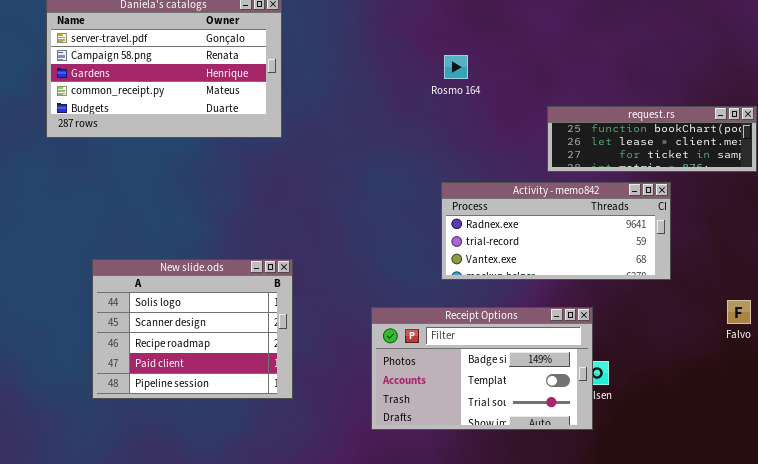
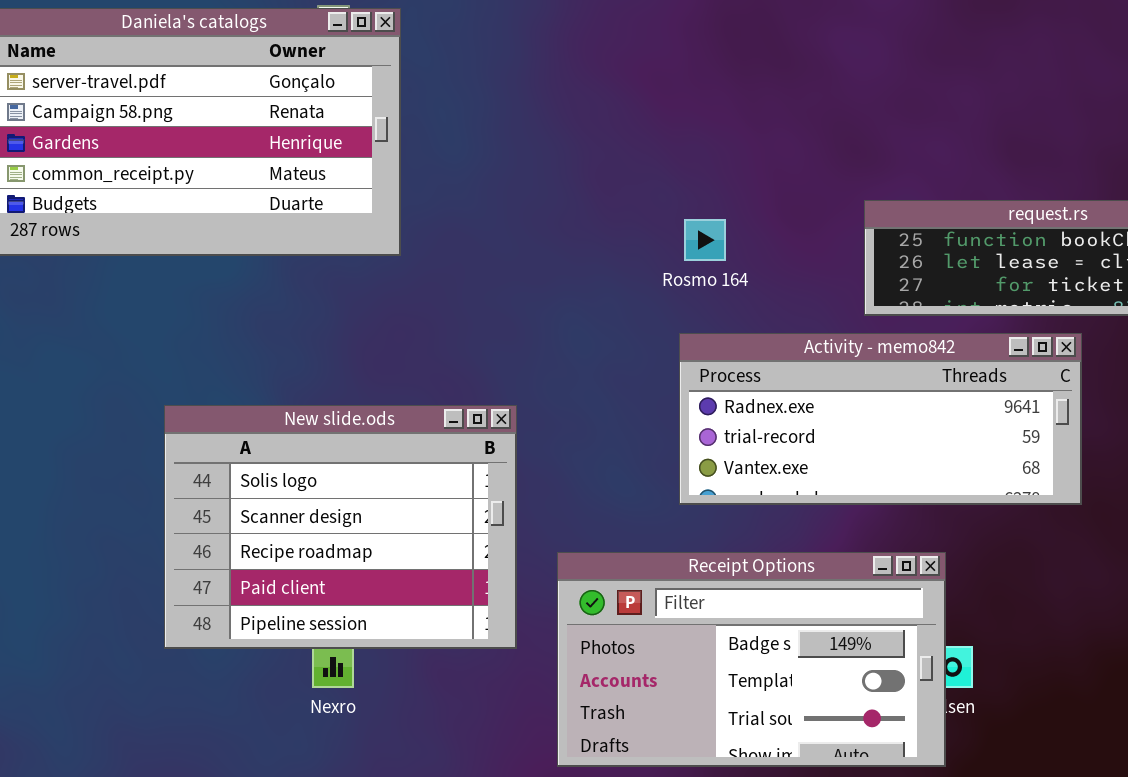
Rosmo 164: [444,55,468,79] -> [684,219,726,261], moved
New slide.ods: [92,259,293,399] -> [164,405,517,649], moved

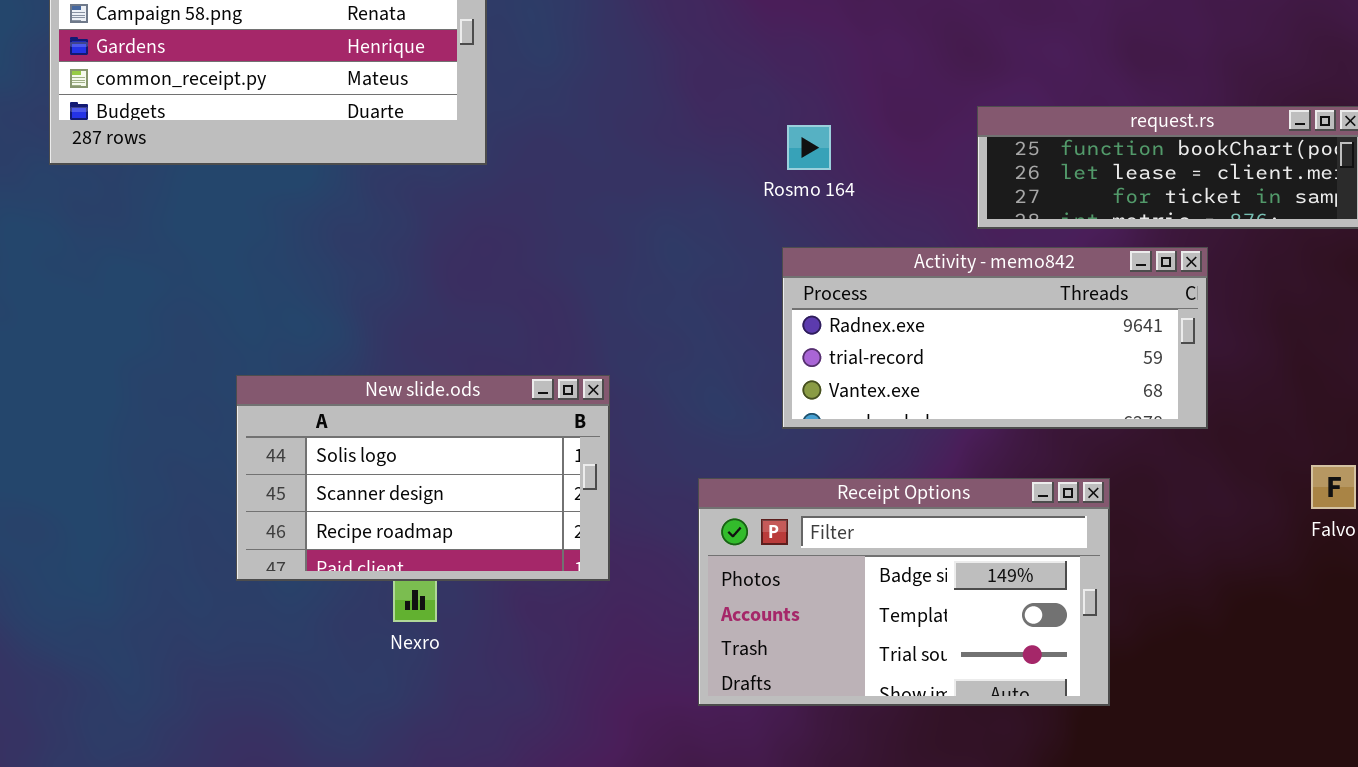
New slide.ods: [164,405,517,649] -> [236,375,610,581], resized
Receipt Options: [557,552,946,767] -> [698,478,1110,706], moved

